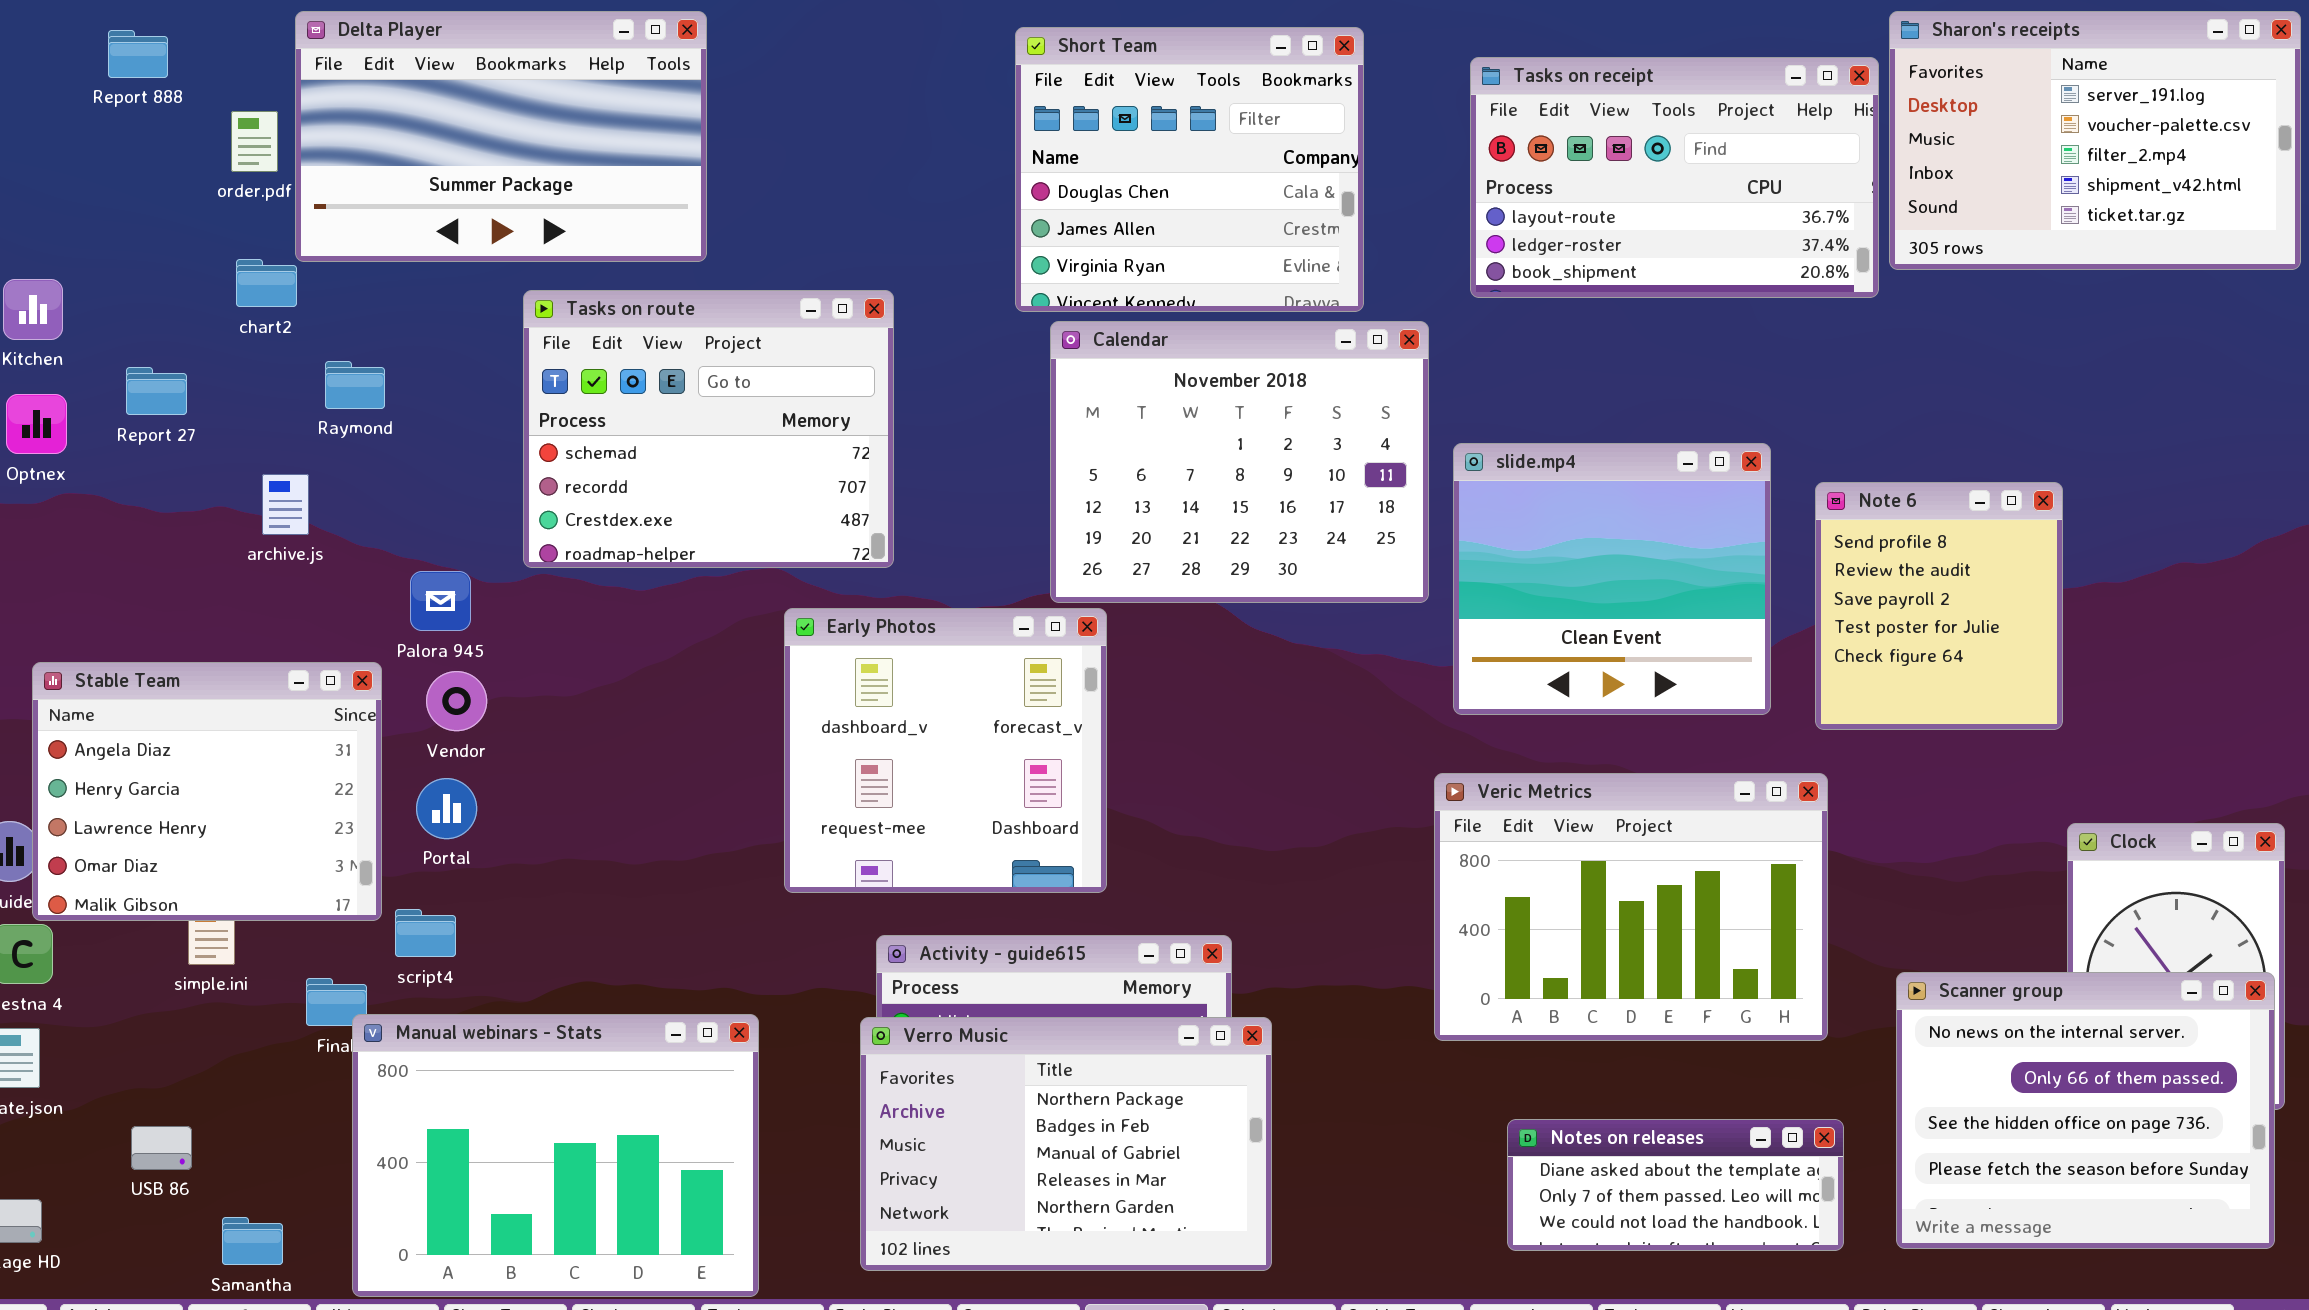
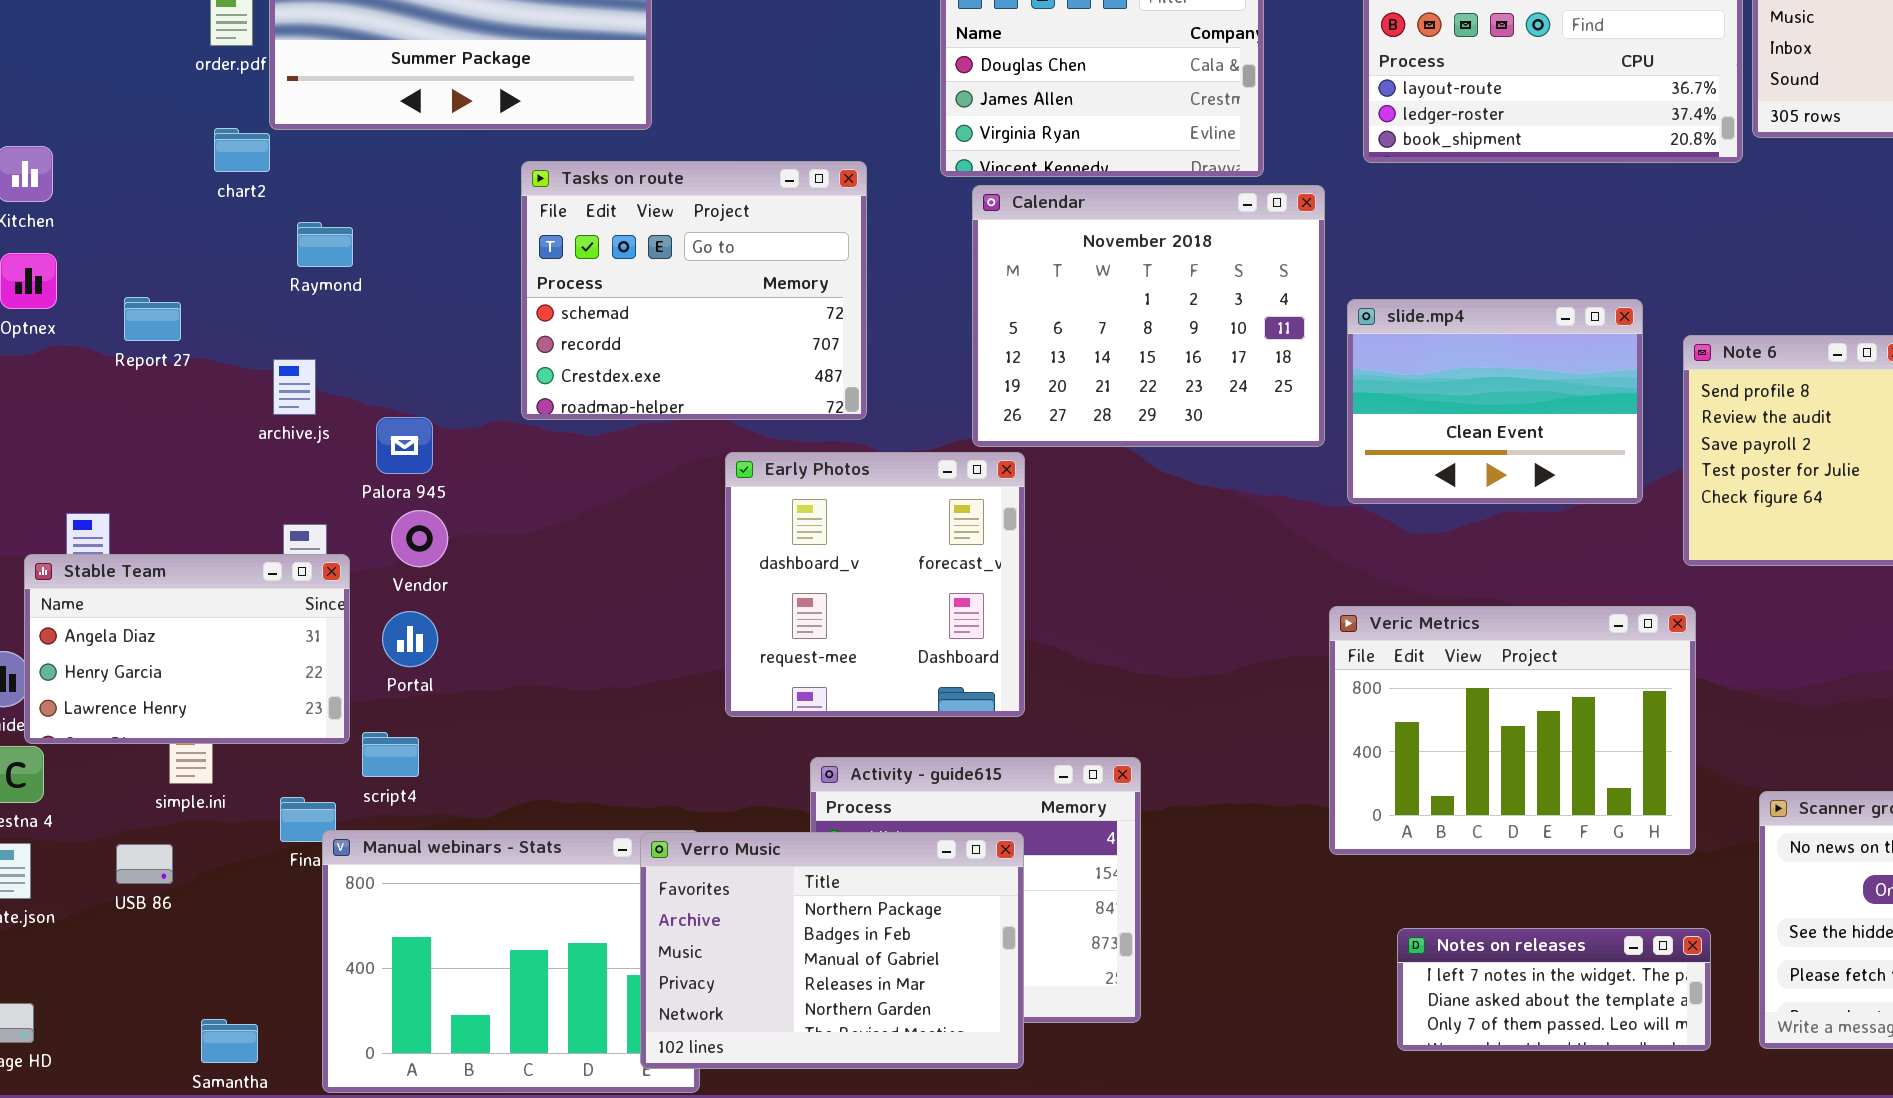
Tasks on route: [523,290,894,568] -> [521,161,867,420], moved
Report 27: [126,367,187,415] -> [124,297,181,341], moved
slide.mp4: [1453,443,1771,715] -> [1347,299,1643,504], resized
archive.js: [262,474,309,535] -> [273,359,316,415], moved
Stable Team: [32,662,382,921] -> [24,554,350,744], resized
Verro Music: [860,1017,1272,1271] -> [640,832,1024,1069], moved
Notes on releases: [1507,1119,1844,1251] -> [1397,928,1711,1051], scrolled up 1 row
USB 86: [131,1126,192,1170] -> [116,844,173,884], moved

